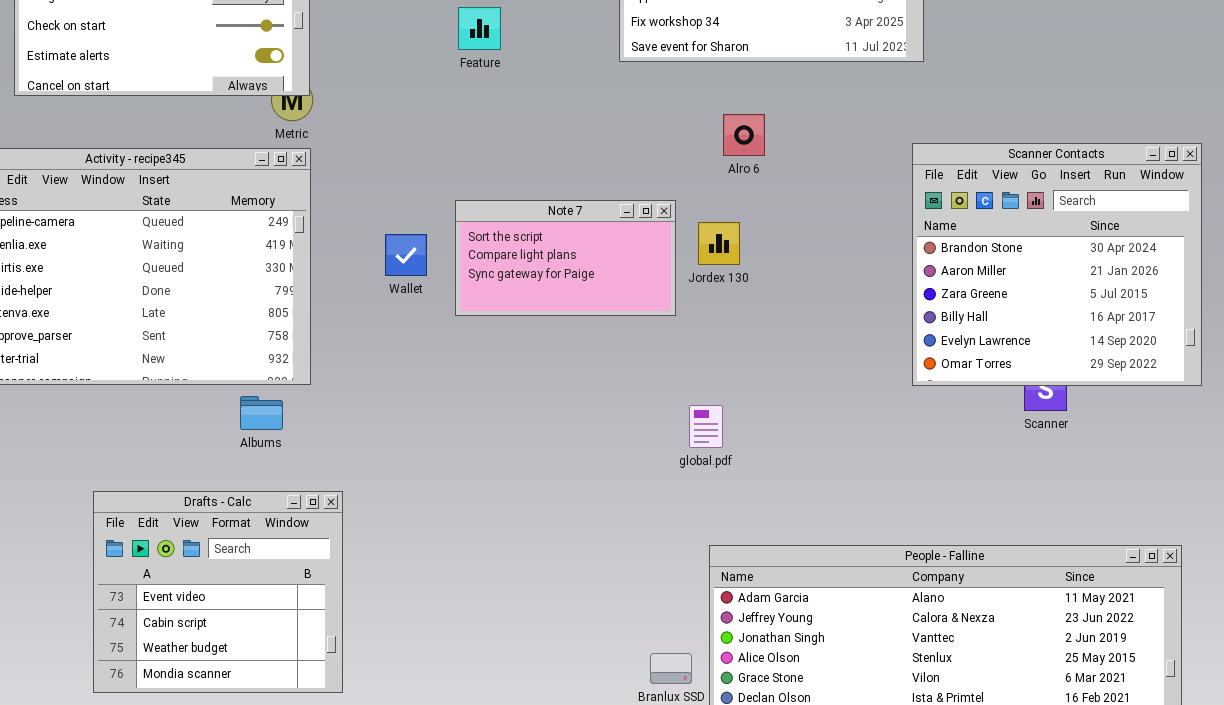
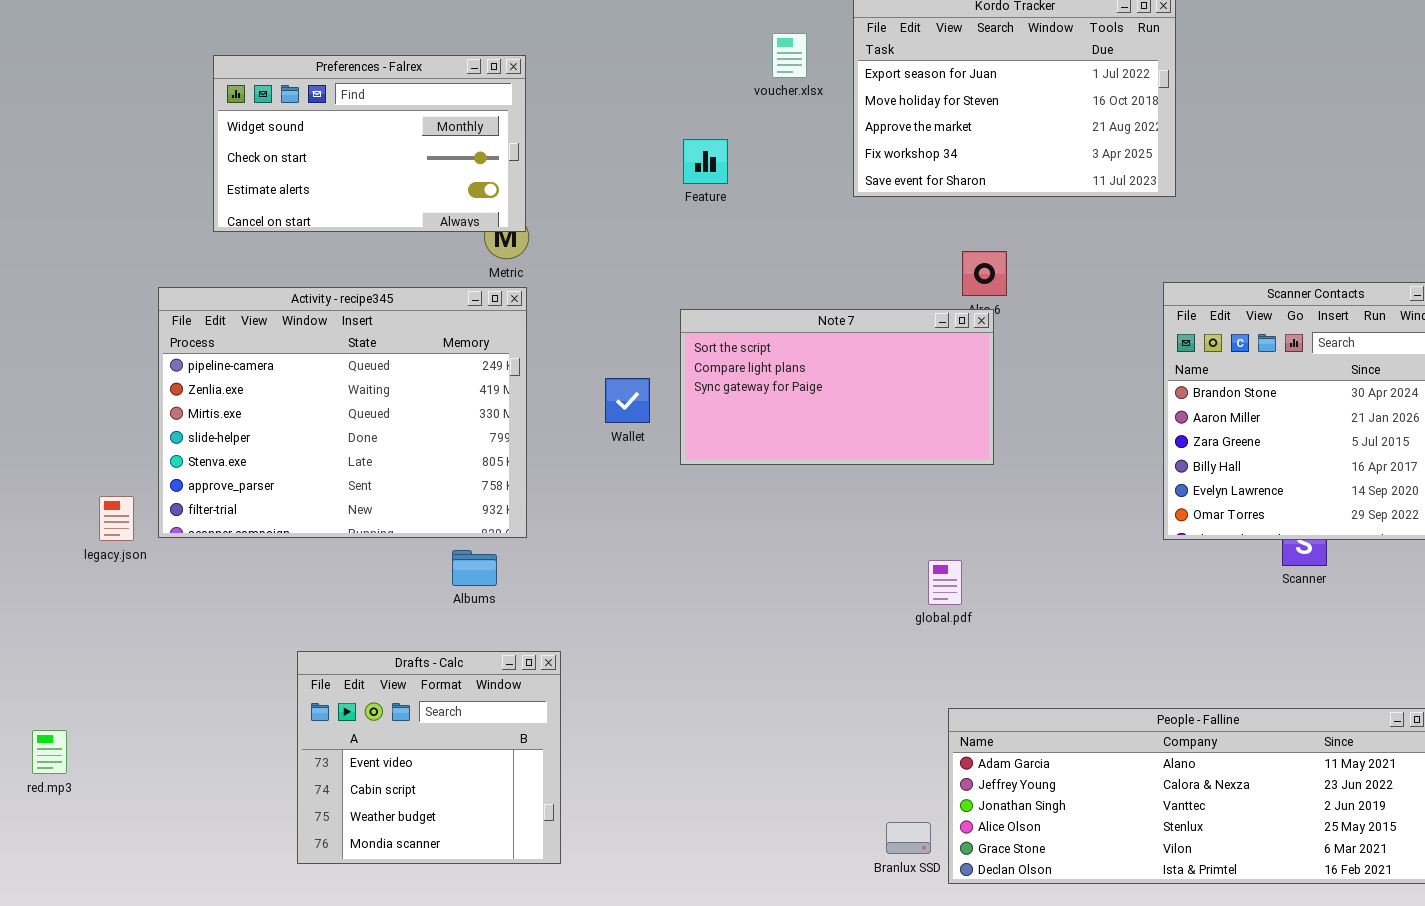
Note 7: [455,200,676,316] -> [680,309,994,465], resized

